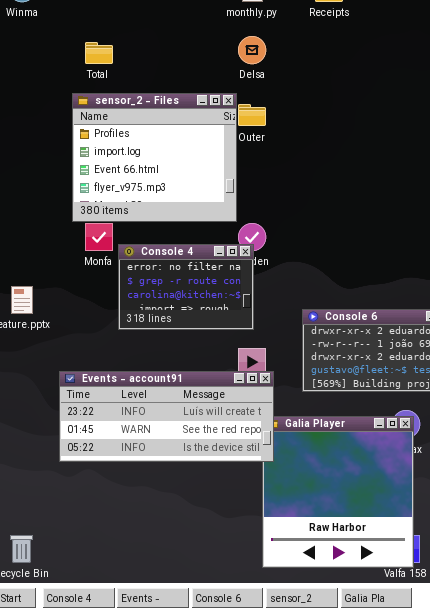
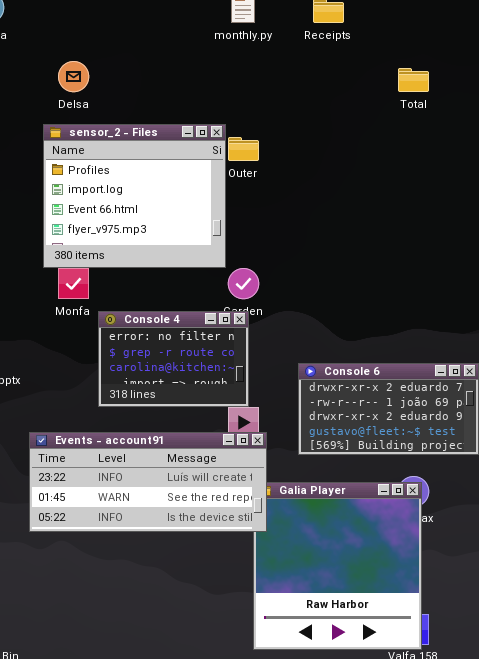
Delsa: [238,36,266,64] -> [58,61,89,92], moved
Total: [85,42,113,64] -> [398,68,429,92], moved
Console 4: [118,244,254,330] -> [98,311,249,407], moved

